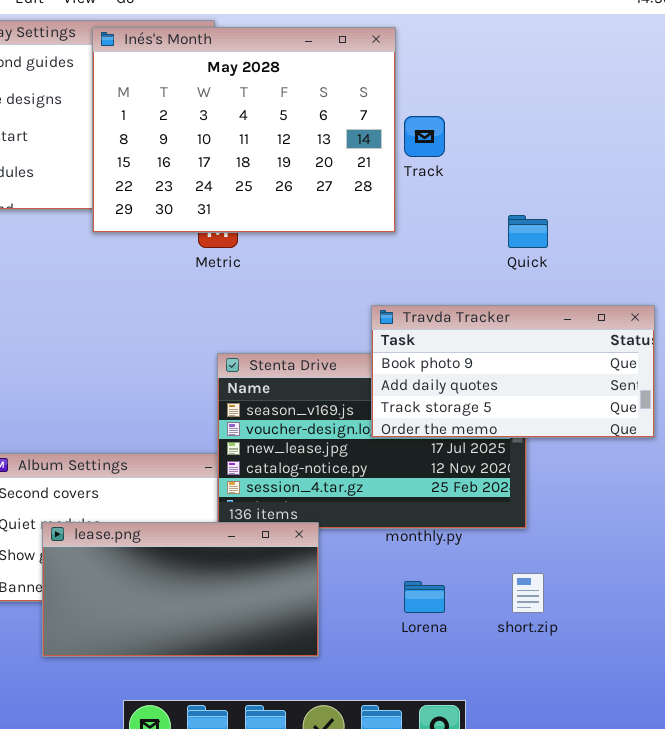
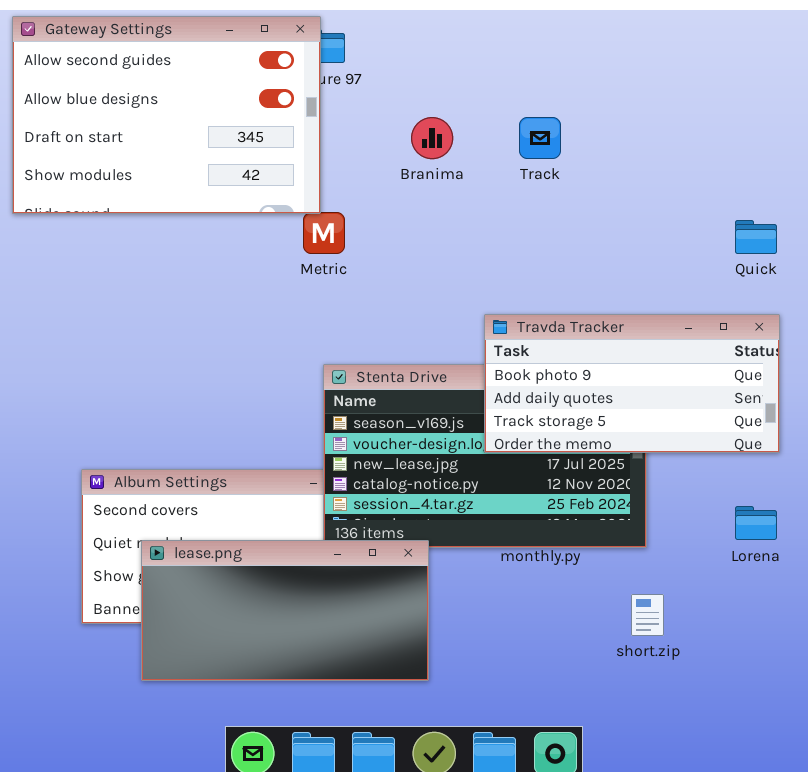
Inés's Month: [92,27,396,233] -> none, closed
Quick: [508,215,548,248] -> [735,220,777,254], moved
Lorena: [404,581,445,613] -> [735,506,777,540], moved

